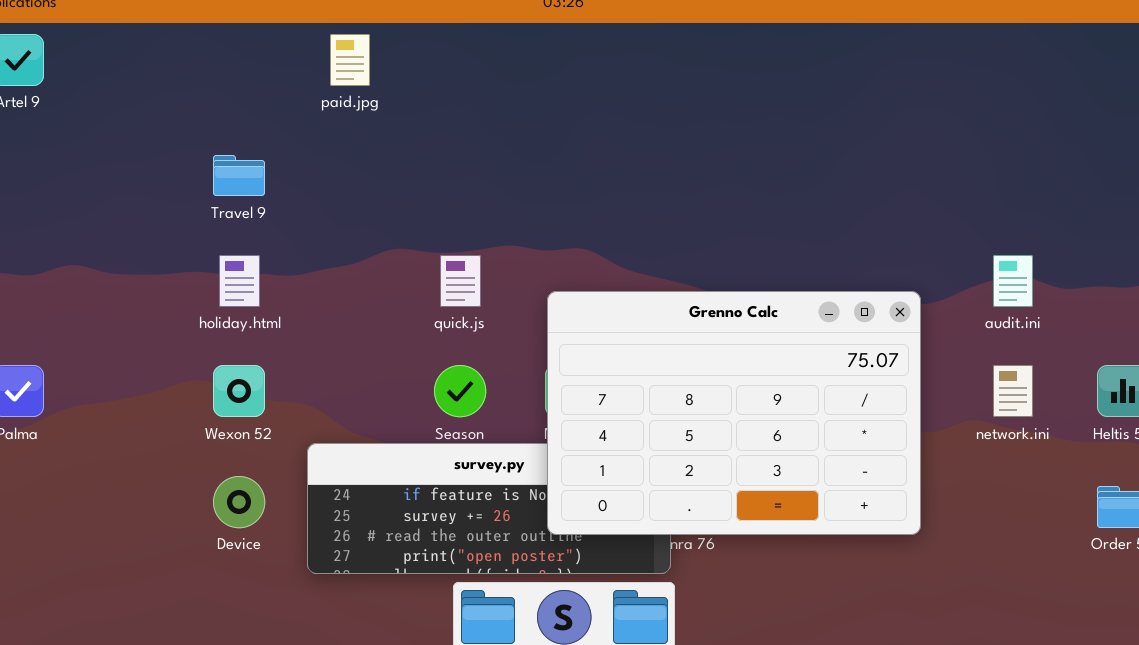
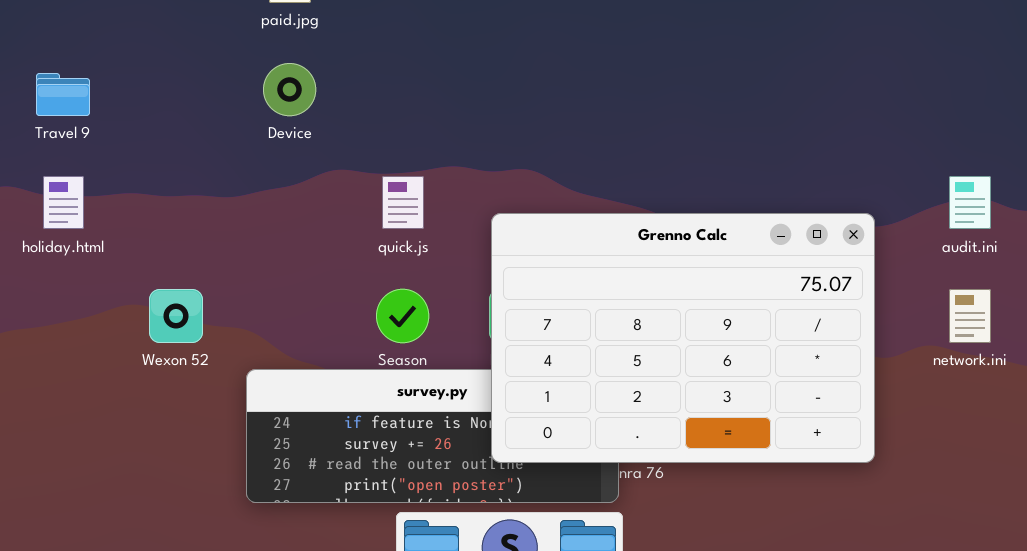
Travel 9: [213,155,265,196] -> [36,73,90,116], moved
holiday.html: [219,255,260,307] -> [43,176,84,229], moved
Device: [213,476,265,528] -> [263,63,316,116], moved

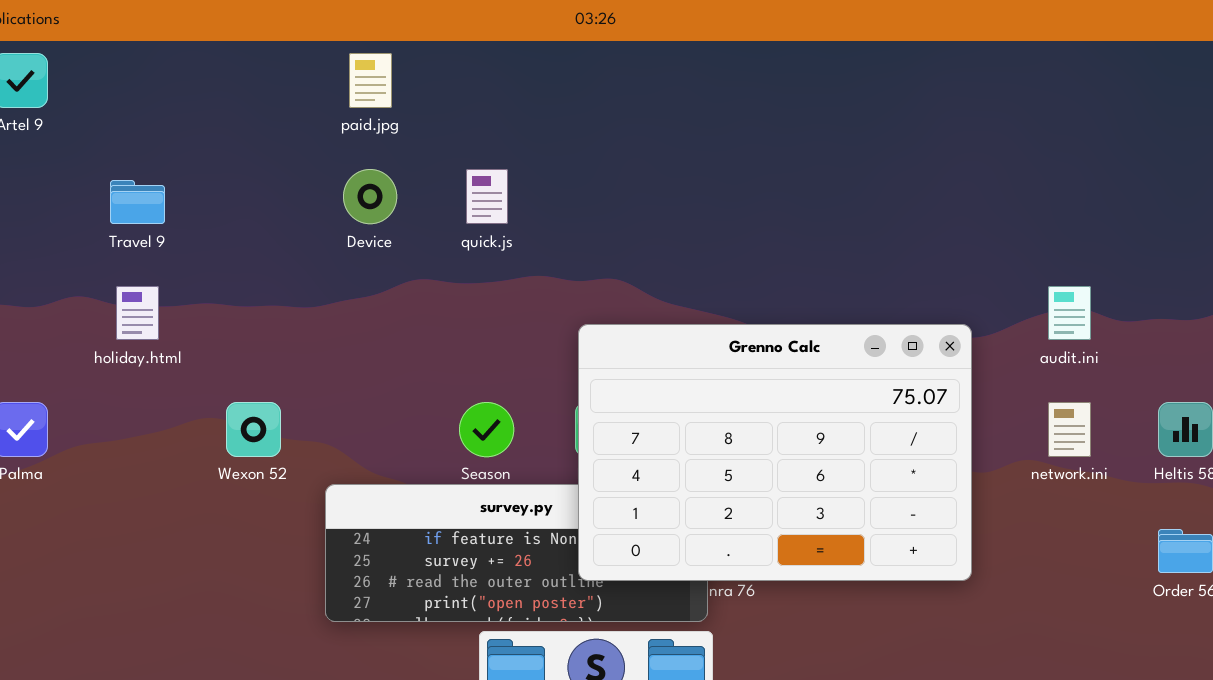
quick.js: [382,176,424,229] -> [466,169,508,224], moved

